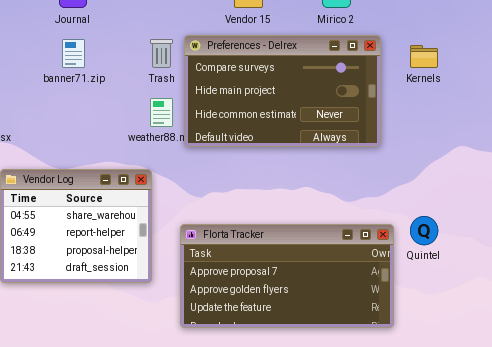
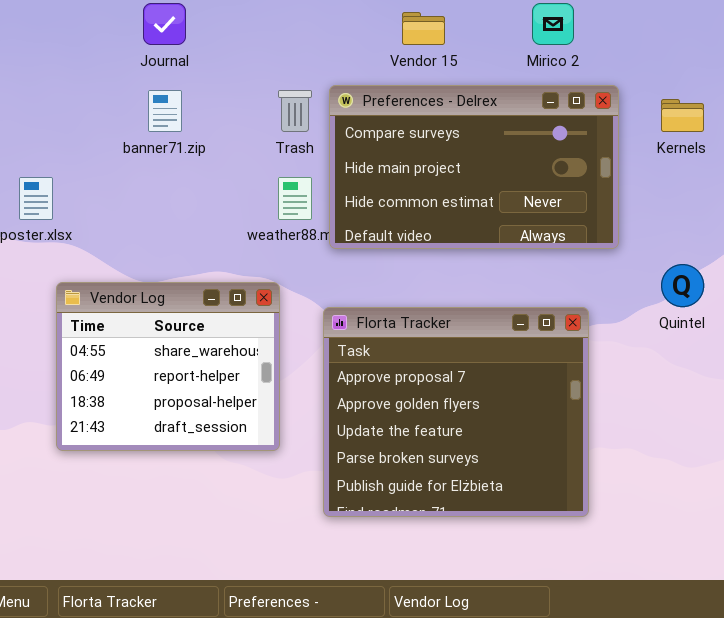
Quintel: [410,216,438,245] -> [661,264,704,307], moved
Florta Tracker: [180,224,394,328] -> [323,307,589,517], resized

